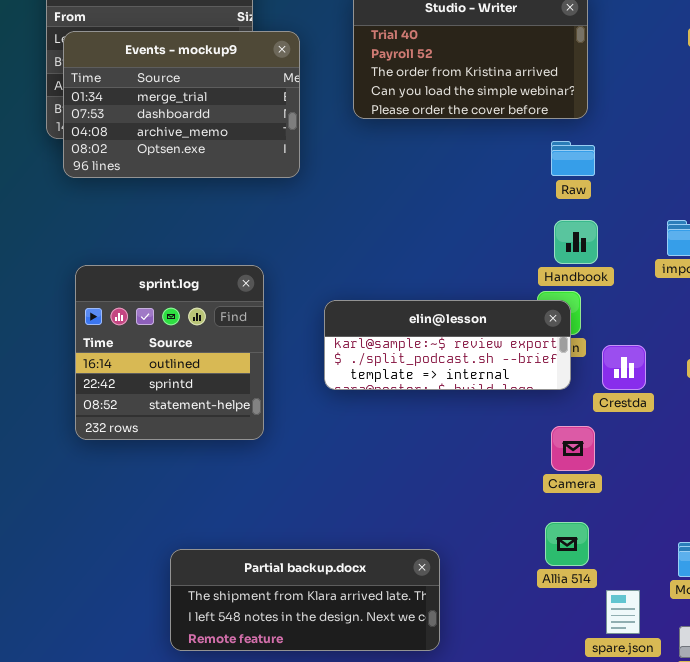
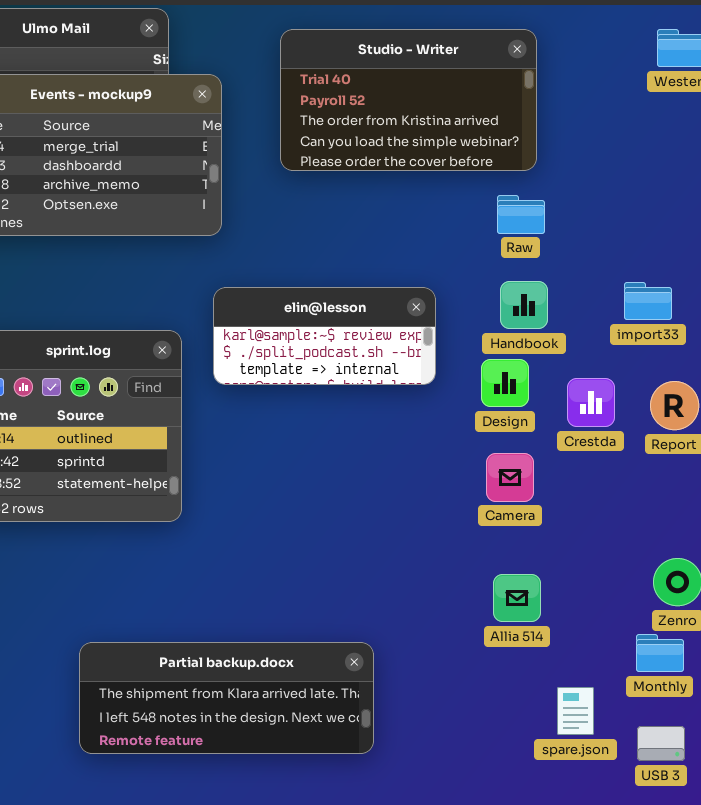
elin@lesson: [324,300,571,390] -> [213,287,436,385], moved, resized
Crestda: [602,345,646,390] -> [567,378,615,427], moved
Camera: [551,426,595,471] -> [486,453,534,502], moved
Allia 514: [545,522,589,566] -> [493,574,541,622], moved

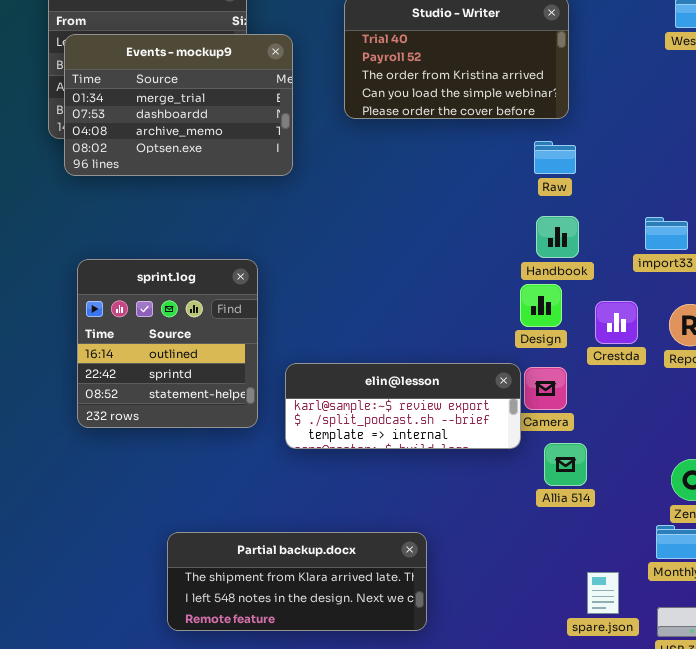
elin@lesson: [213,287,436,385] -> [285,363,521,449], moved, resized
Allia 514: [493,574,541,622] -> [544,443,587,486], moved

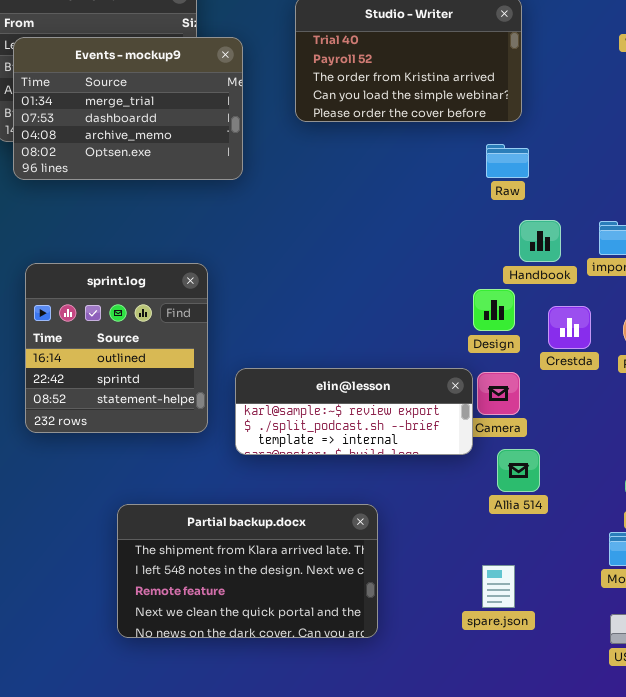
Handbook: [536,216,579,258] -> [519,220,561,262], moved
Partial backup.docx: [167,532,427,631] -> [117,504,378,638], resized
spare.json: [587,572,619,614] -> [482,565,515,608], moved

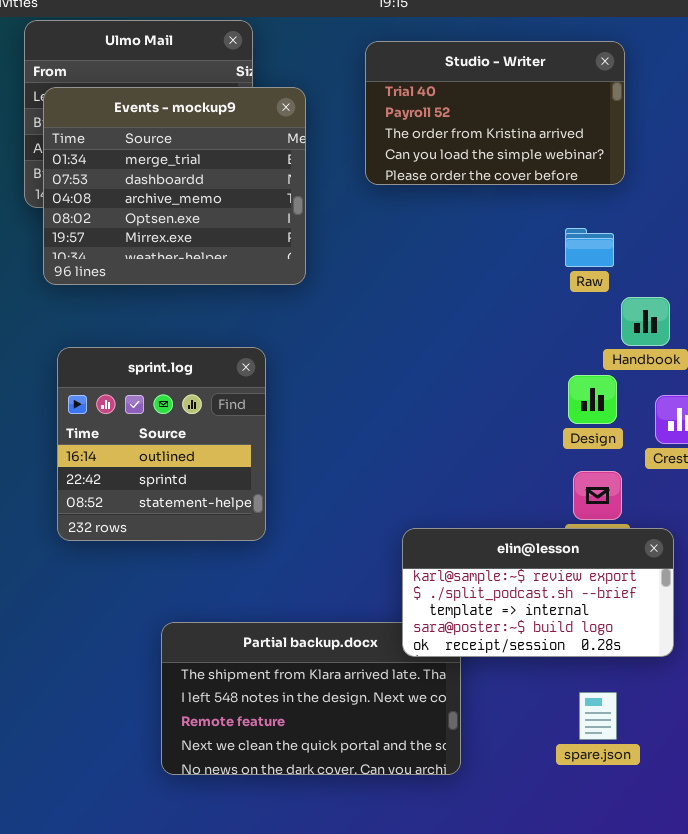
Events - mockup9: [13,37,243,180] -> [43,87,306,285], resized
Raw: [486,144,529,178] -> [565,228,614,267], moved
elin@lesson: [235,368,473,455] -> [402,528,674,657], moved, resized

